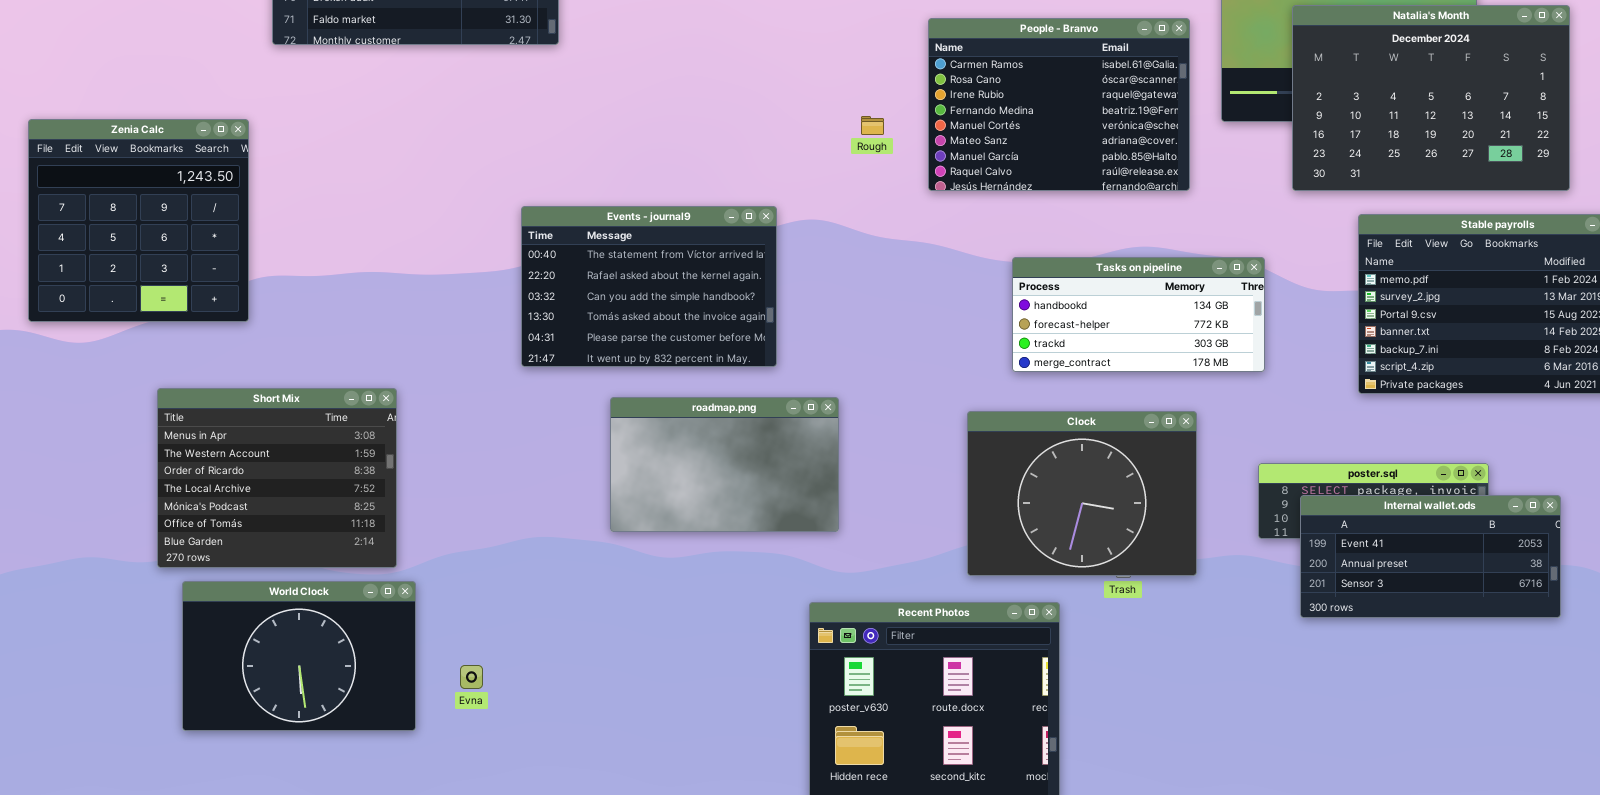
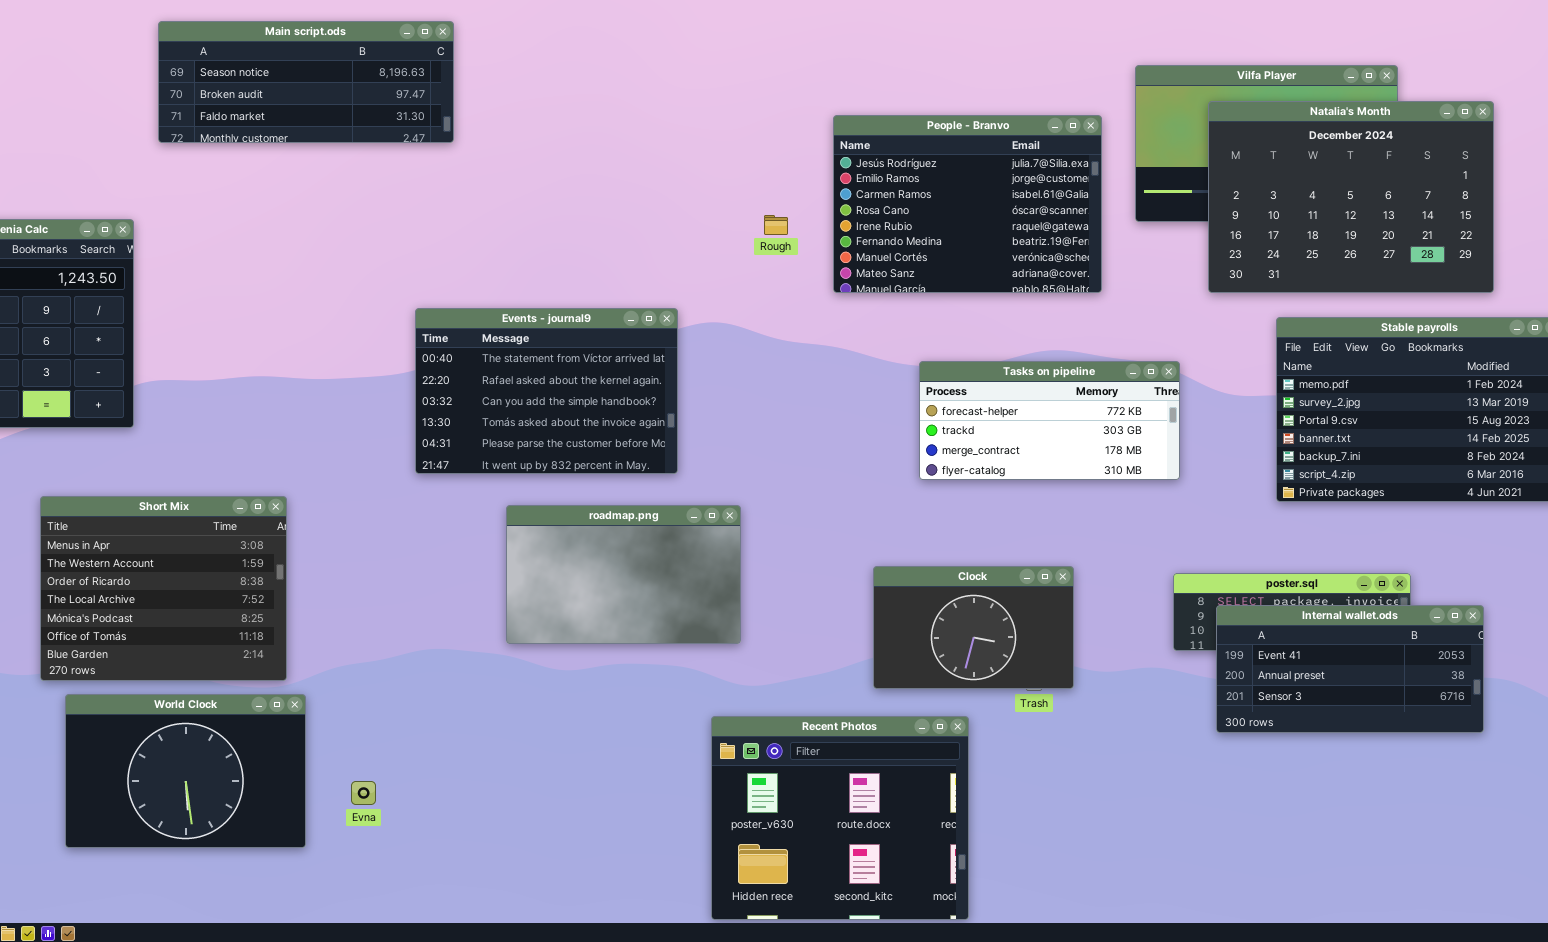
People - Branvo: [928,18,1190,191] -> [833,115,1102,293], scrolled up 2 rows
Tasks on pipeline: [1012,257,1265,372] -> [919,361,1180,480], scrolled down 1 row
Clock: [967,411,1197,576] -> [873,566,1074,689], resized

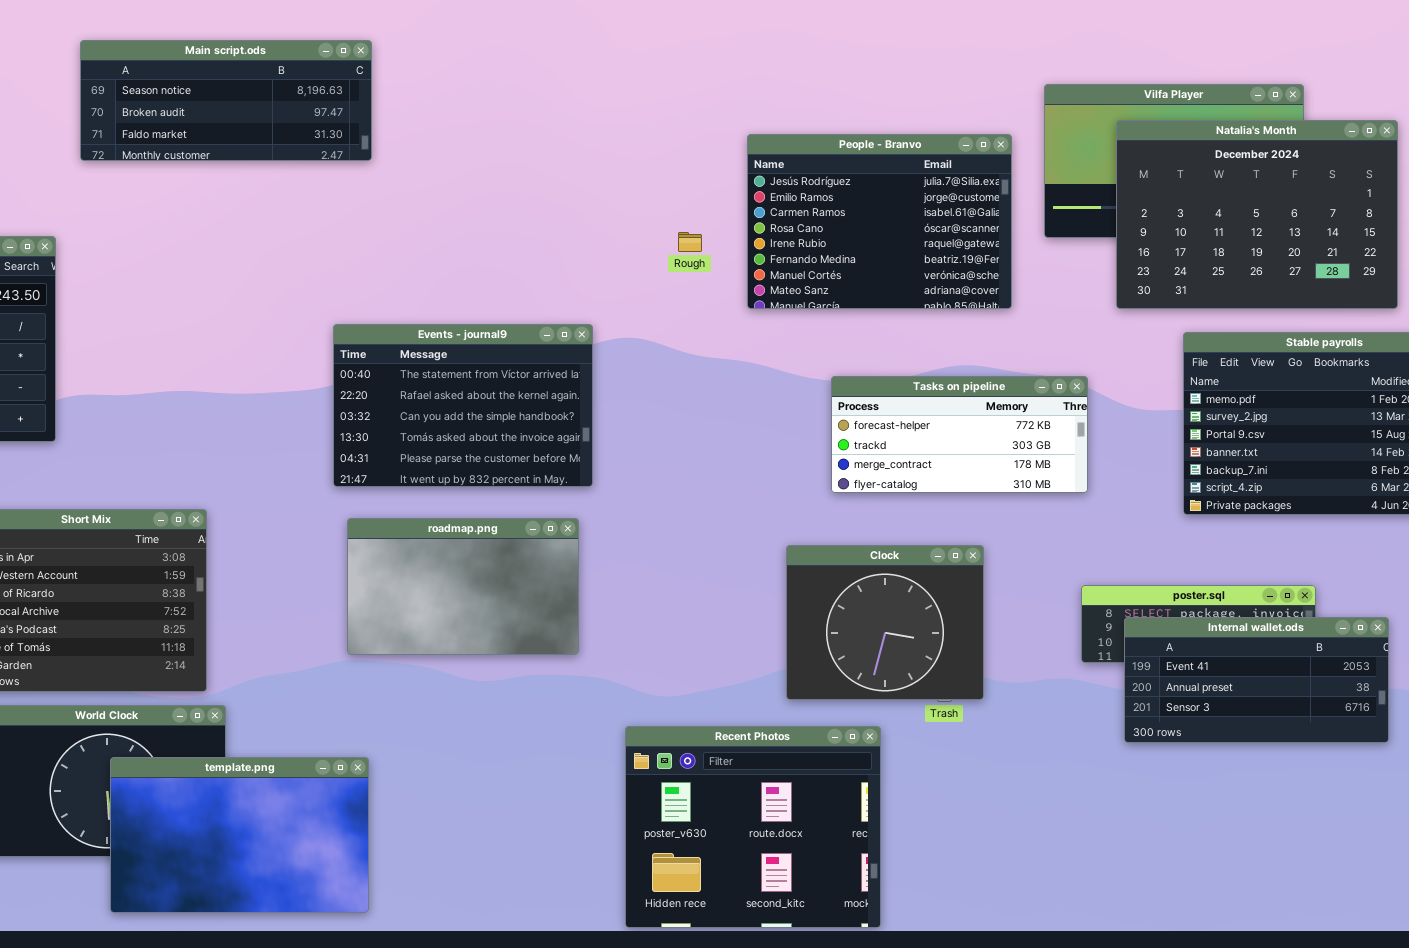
roadmap.png: [506,505,741,644] -> [347,518,579,655], moved
Clock: [873,566,1074,689] -> [786,545,984,700], resized
template.png: none -> [110,757,369,913], opened

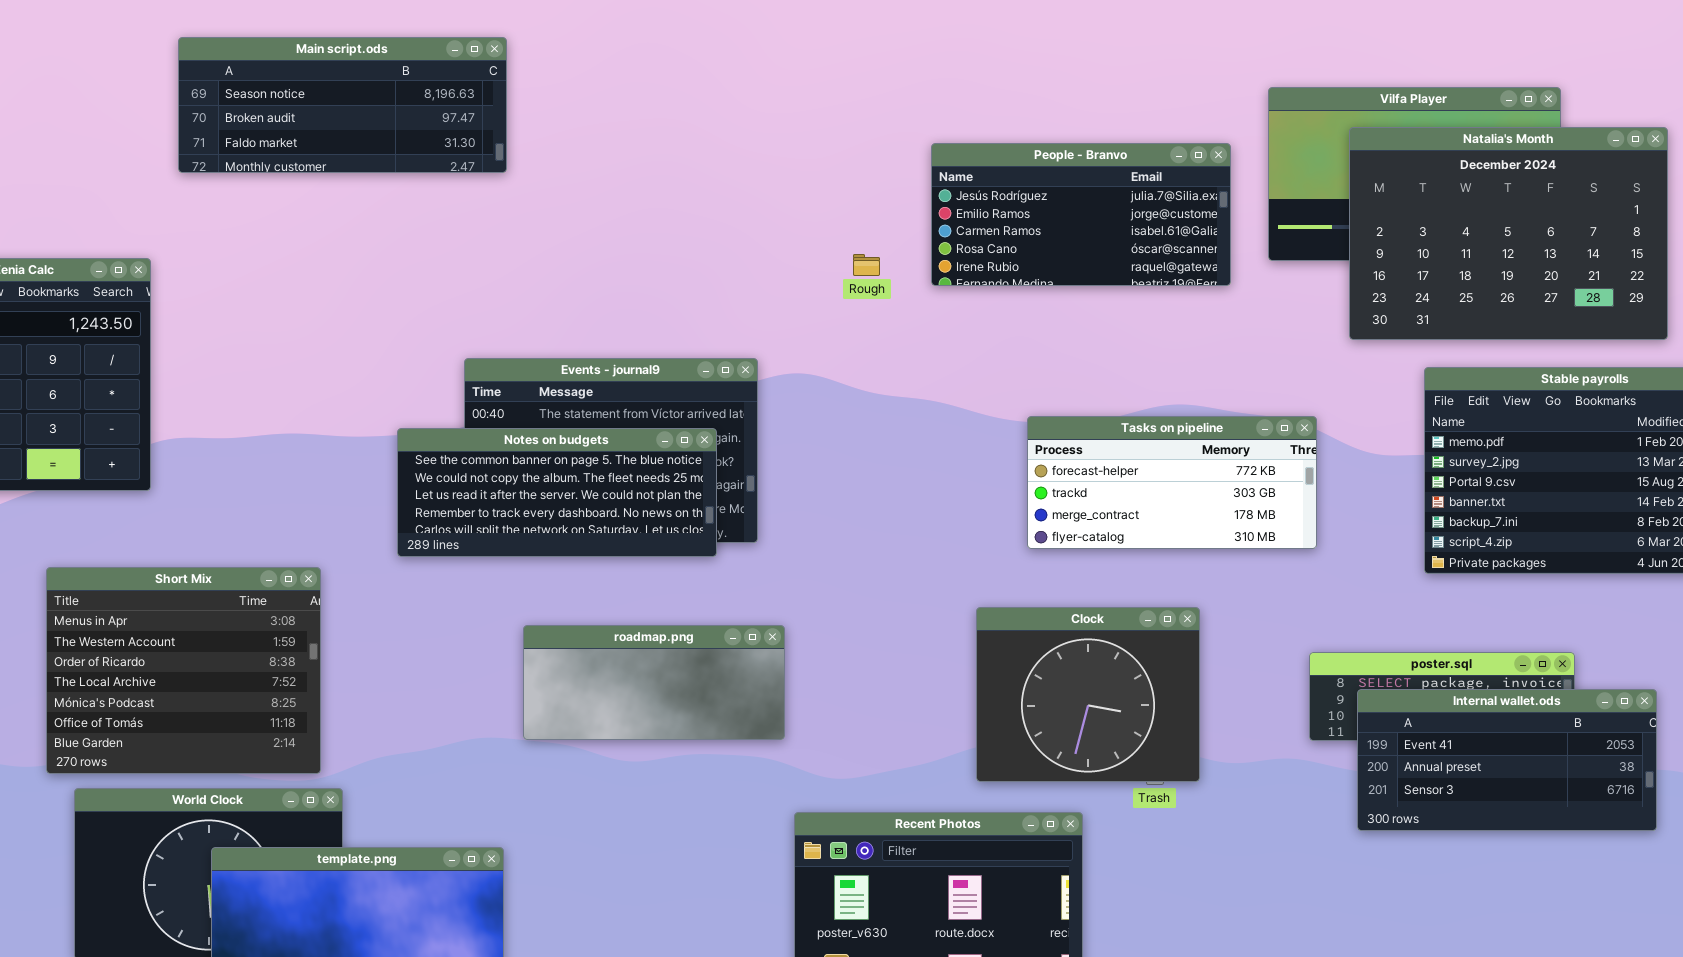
People - Branvo: [747,134,1012,309] -> [931,143,1231,286], resized
Notes on budgets: none -> [397,428,717,557], opened
roadmap.png: [347,518,579,655] -> [523,625,785,740], moved, resized

